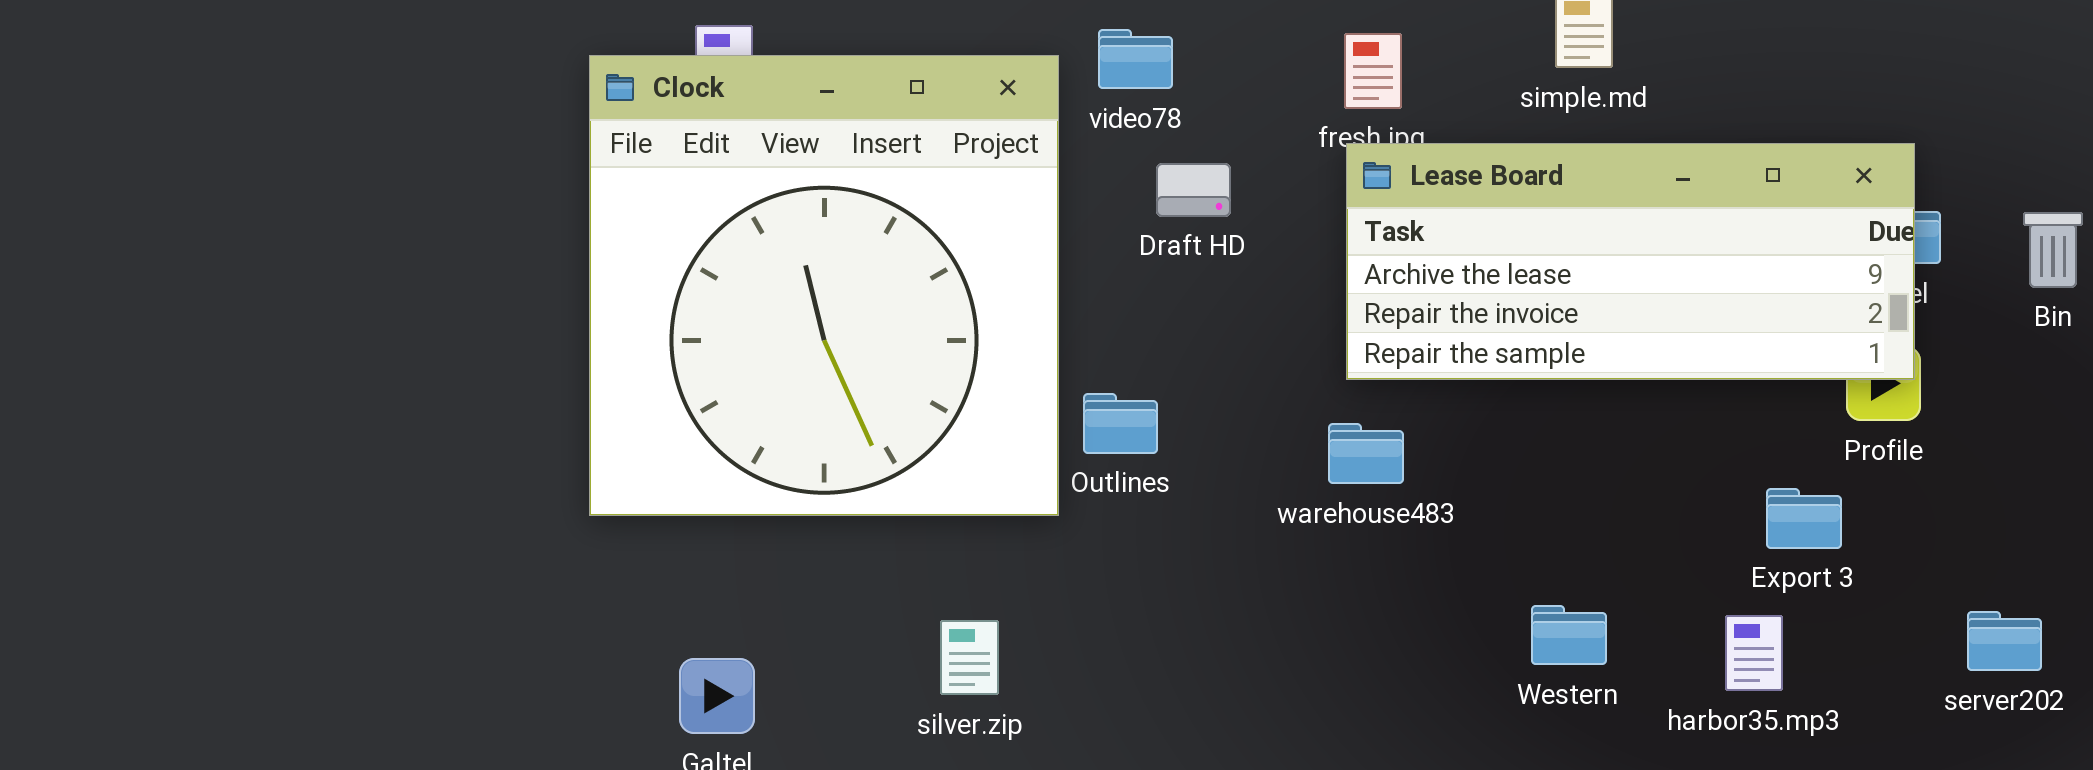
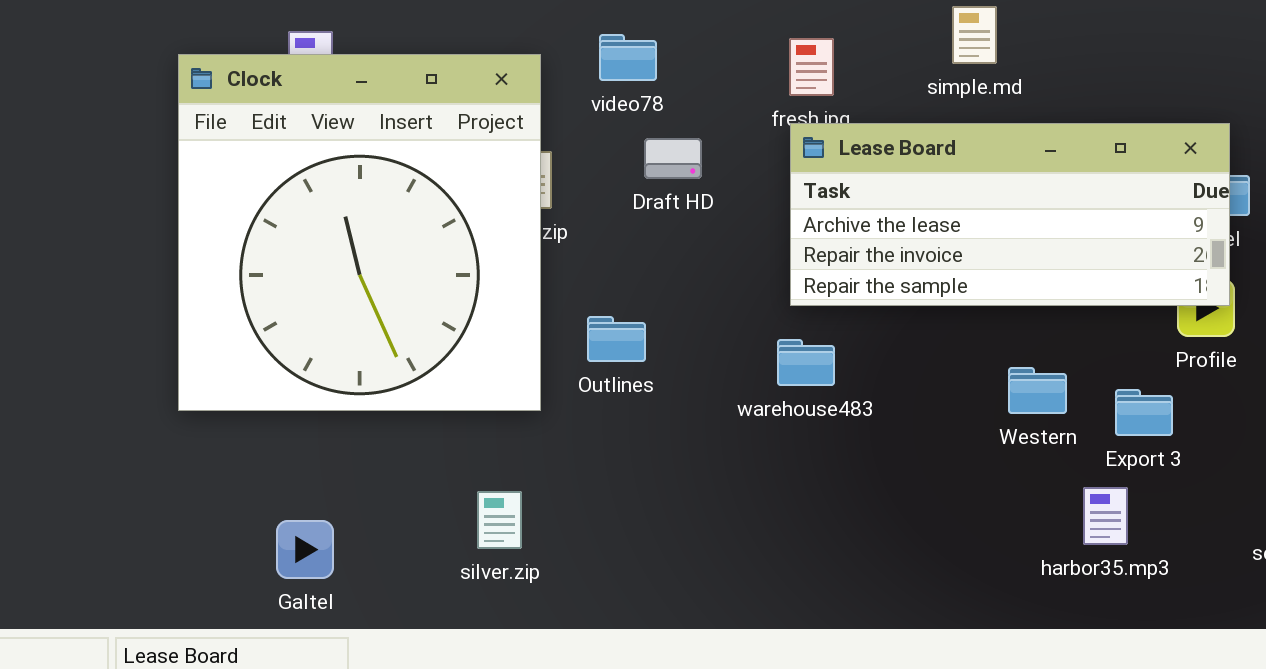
Clock: [589,55,1059,516] -> [178,54,541,411], moved
Western: [1531,605,1607,665] -> [1008,367,1067,414], moved

